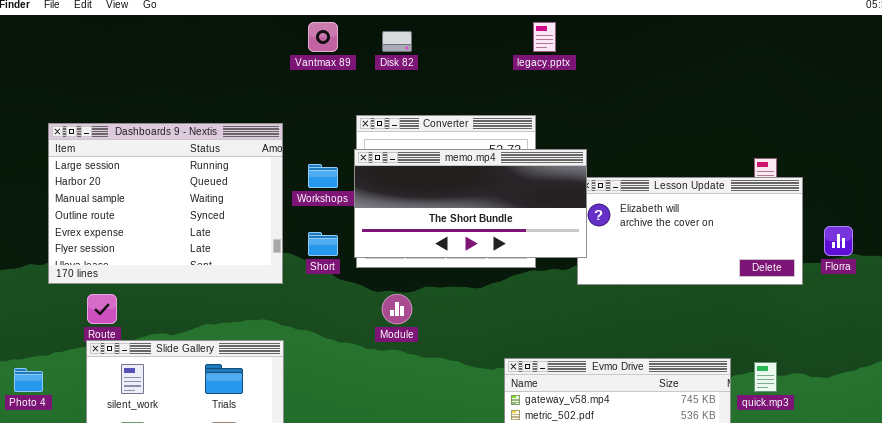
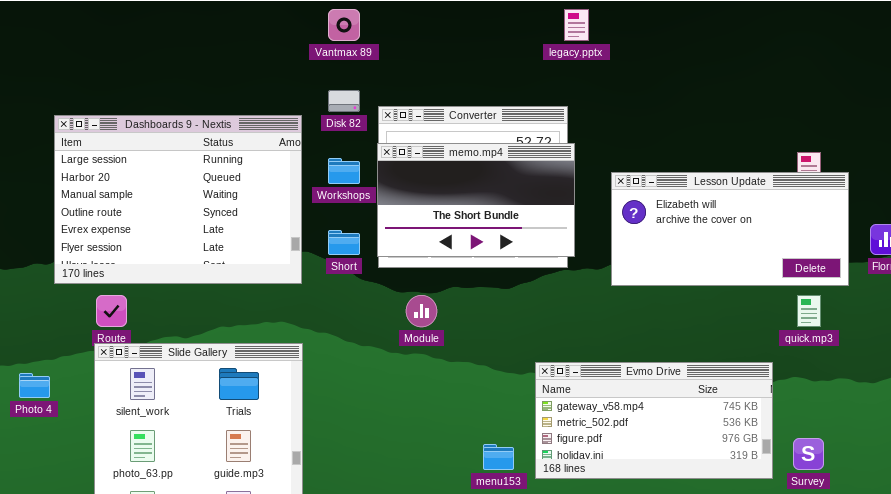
Disk 82: [382,31,412,52] -> [328,90,360,112], moved
memo.mp4: [354,149,587,258] -> [377,143,575,257], resized
quick.mp3: [754,362,777,392] -> [797,295,821,327], moved

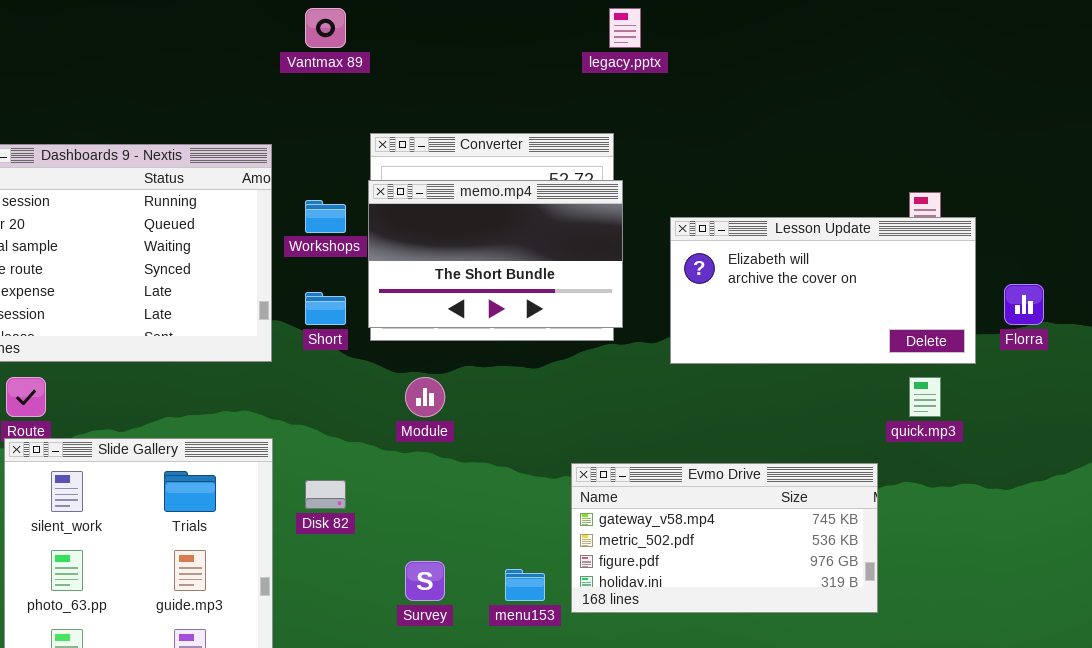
Disk 82: [328,90,360,112] -> [305,480,346,509], moved
Survey: [793,438,824,470] -> [405,561,445,601], moved

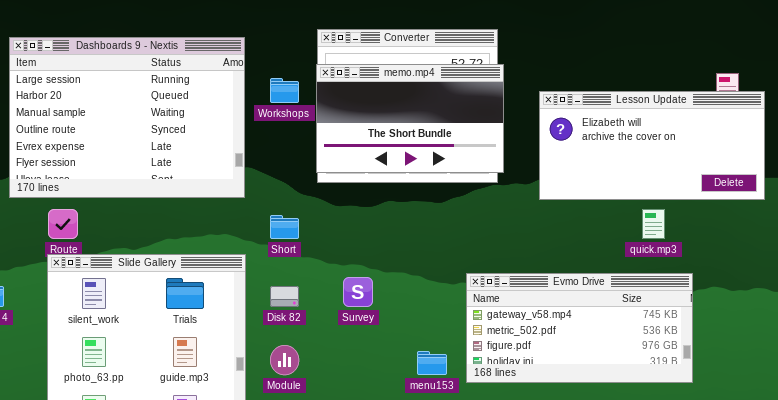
Short: [305,292,346,325] -> [270,215,299,239], moved
Module: [405,377,445,417] -> [270,345,299,375], moved
quick.mp3: [909,377,941,417] -> [642,209,665,239], moved
Survey: [405,561,445,601] -> [343,277,373,307], moved

